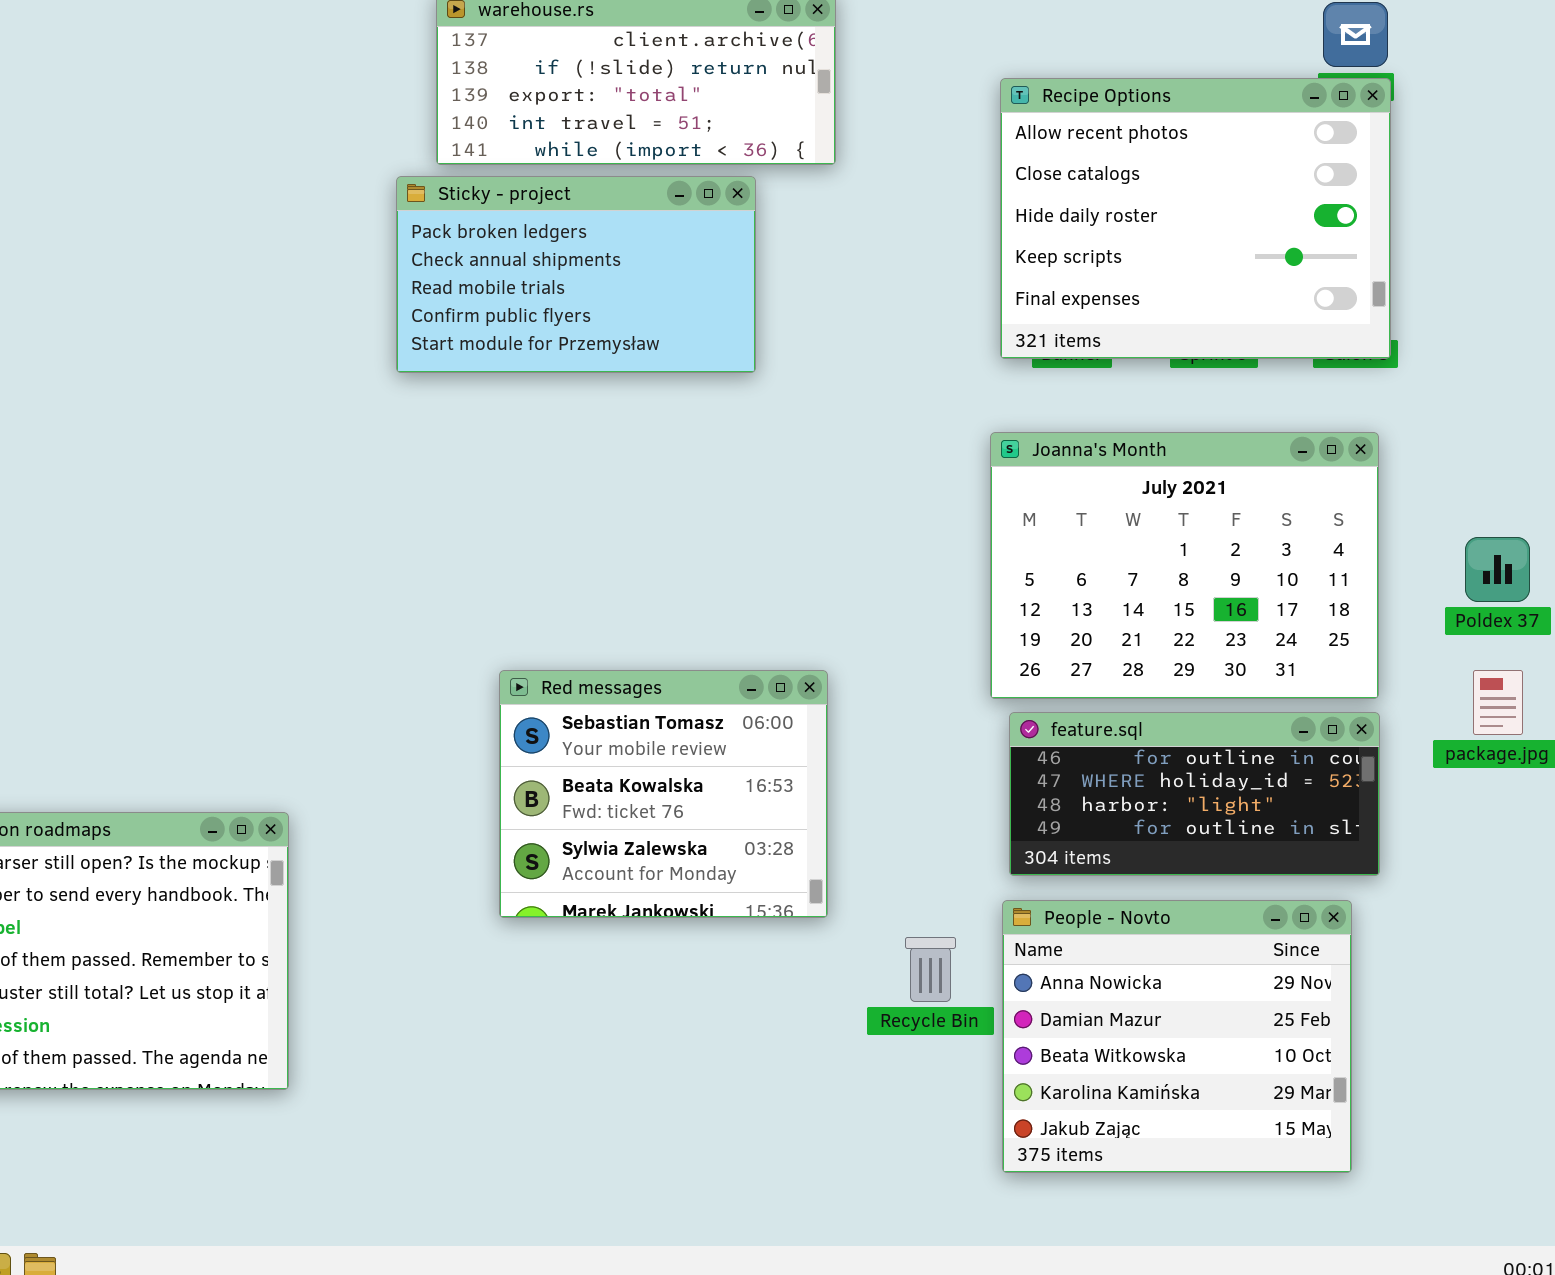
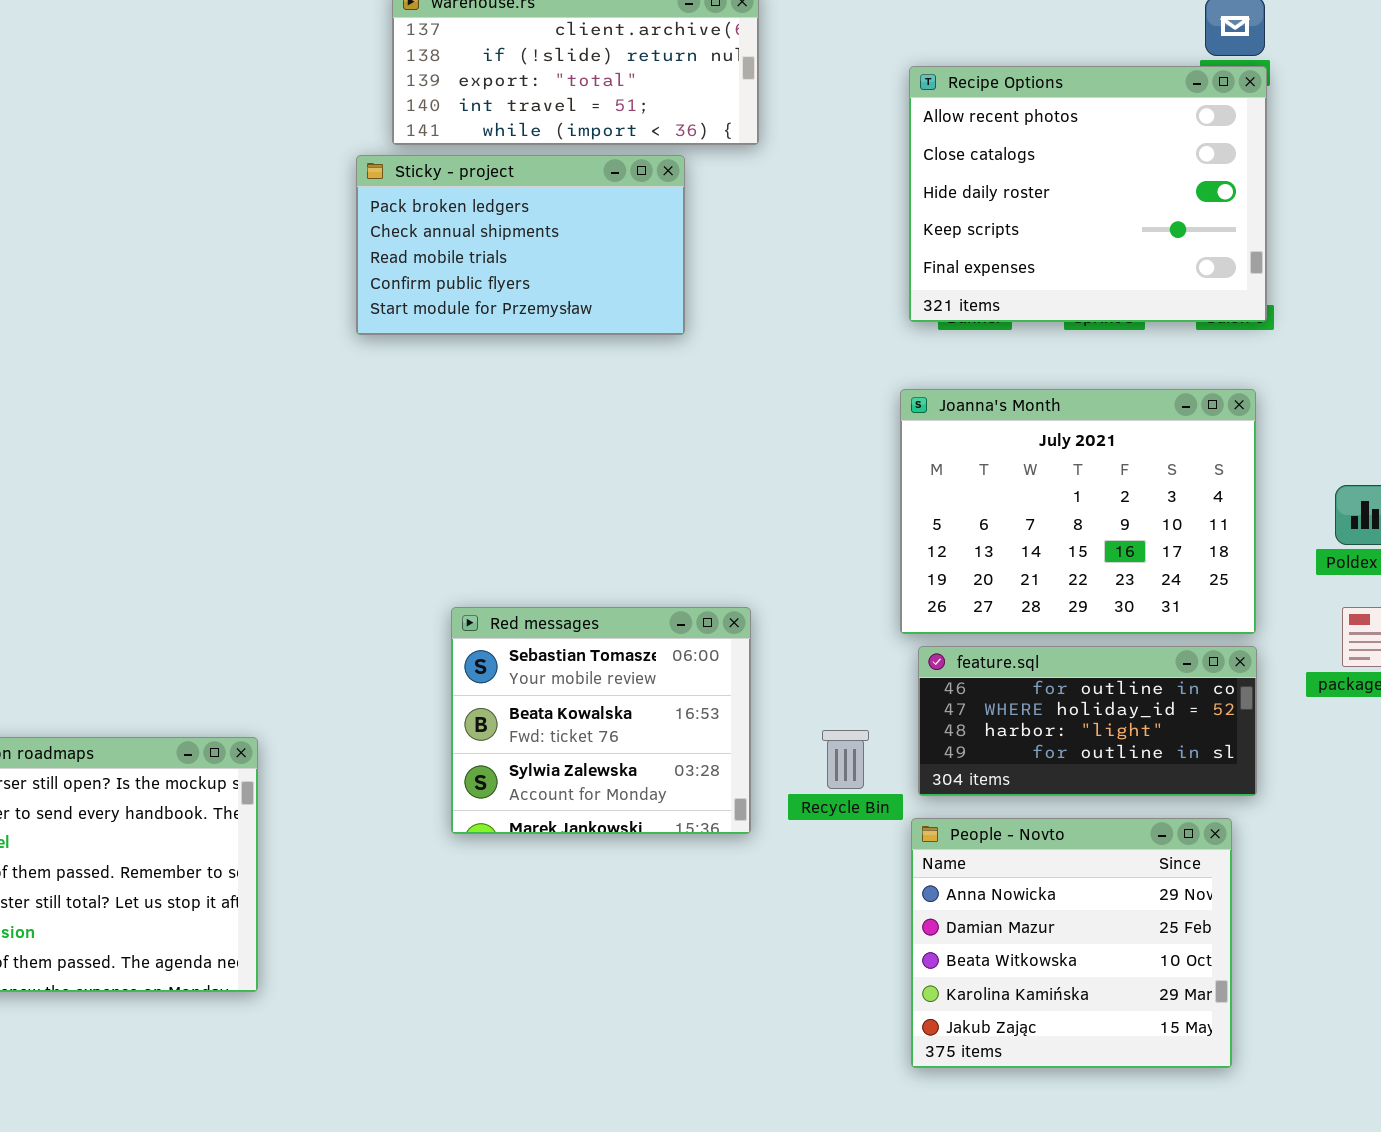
Recycle Bin: [905,937,956,1002] -> [822,730,869,789], moved

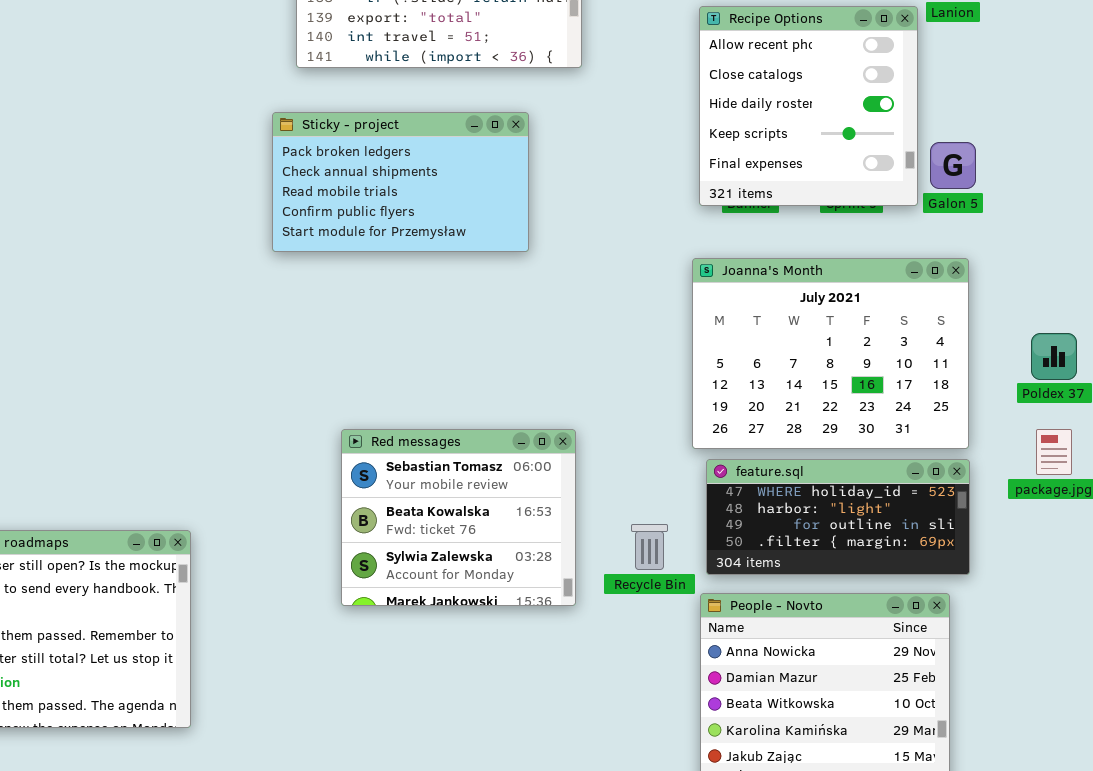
Recipe Options: [909,66,1267,322] -> [699,6,918,206], resized
Sticky - project: [356,155,685,335] -> [272,112,529,252], moved
feature.sql: [918,646,1257,796] -> [706,459,970,575], scrolled down 1 row

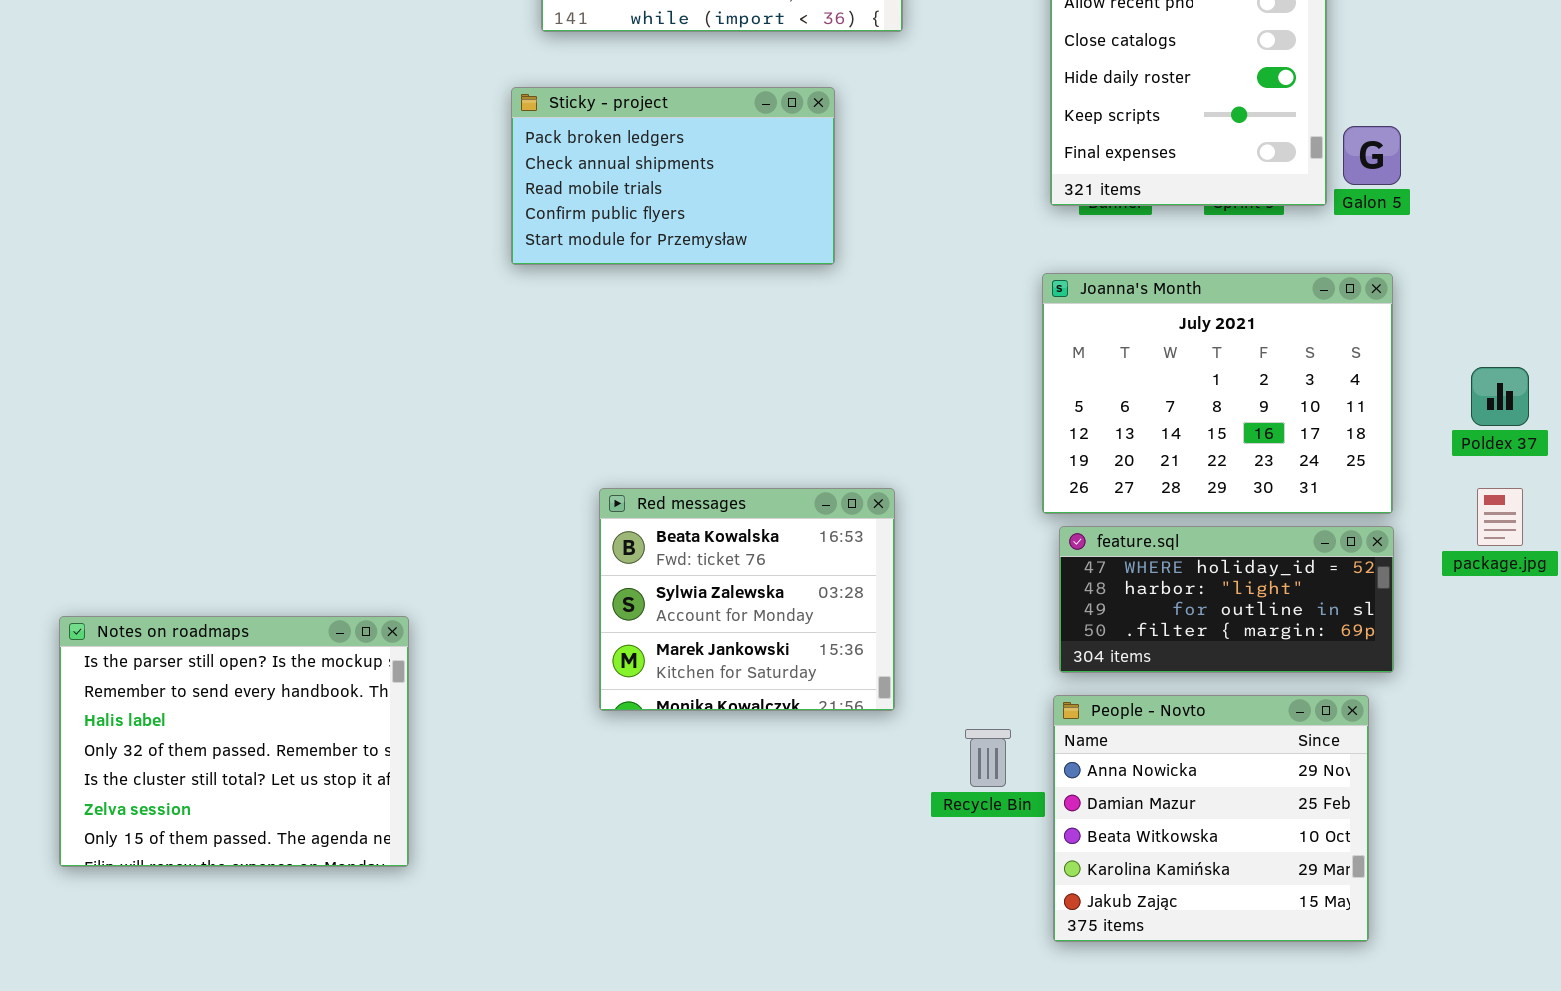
Red messages: [341,429,576,606] -> [599,488,895,711], scrolled down 1 row
Recycle Bin: [631,524,668,570] -> [965,729,1011,787], moved

